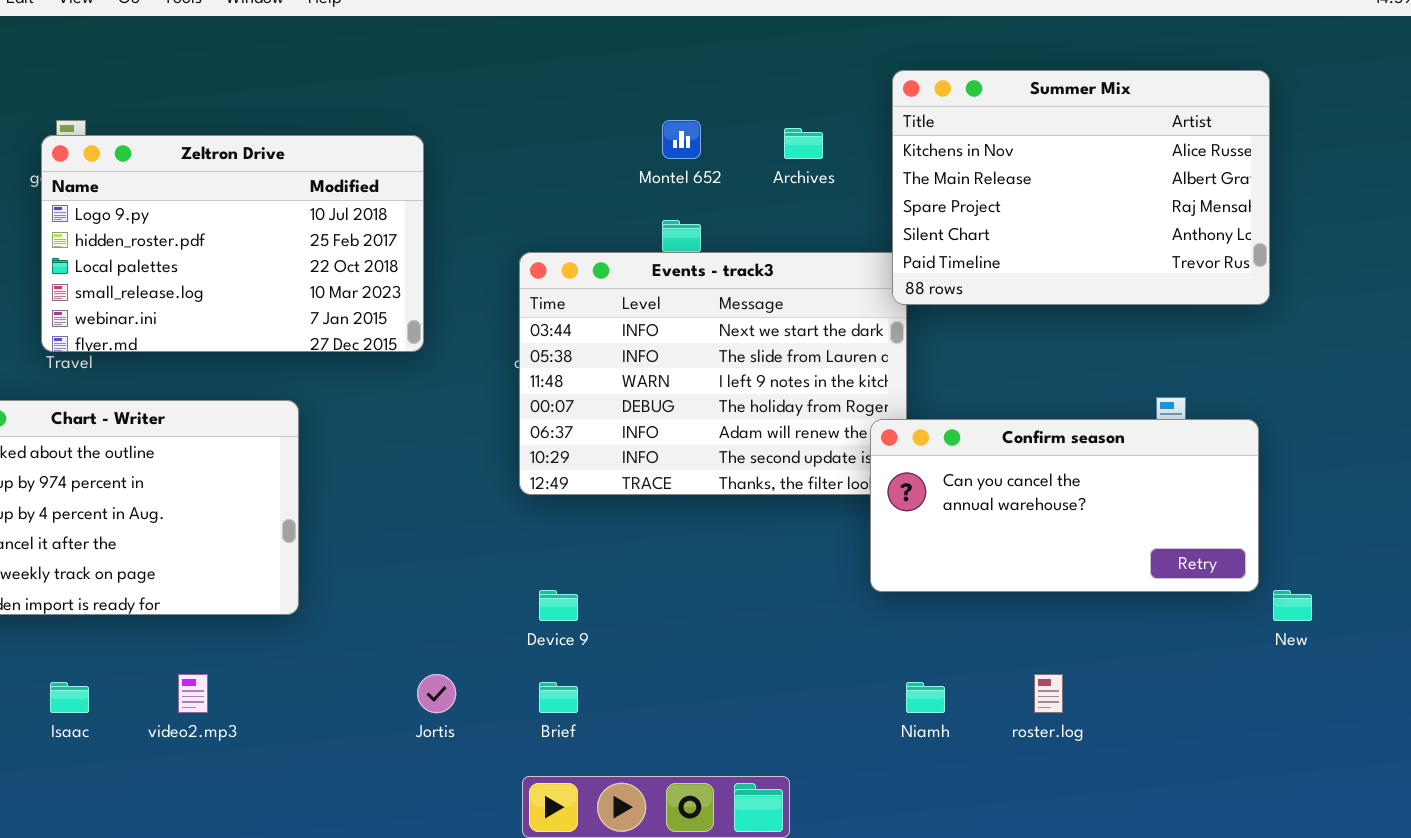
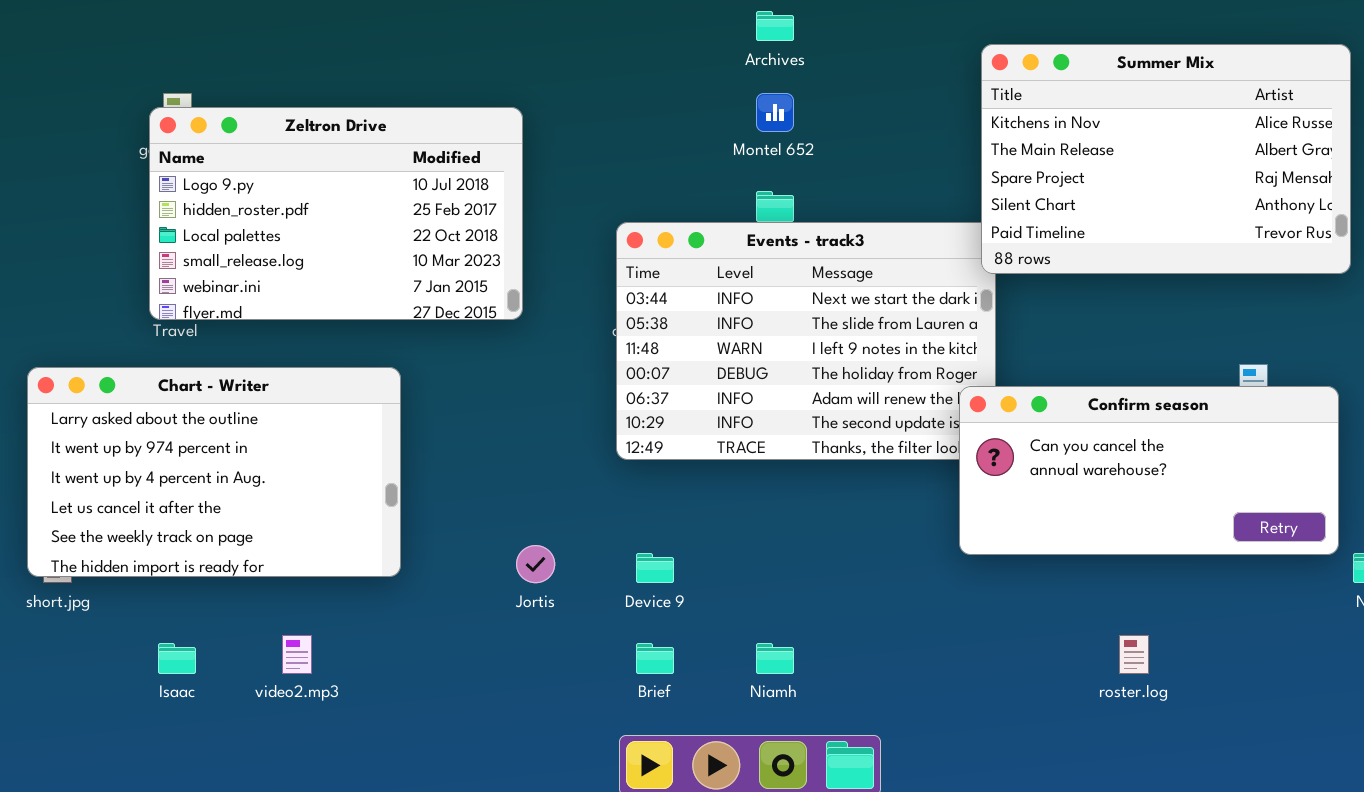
Archives: [784,128,823,159] -> [756,11,794,41], moved
Jortis: [417,674,456,713] -> [516,545,555,583], moved
Niamh: [906,682,945,713] -> [756,643,794,674], moved

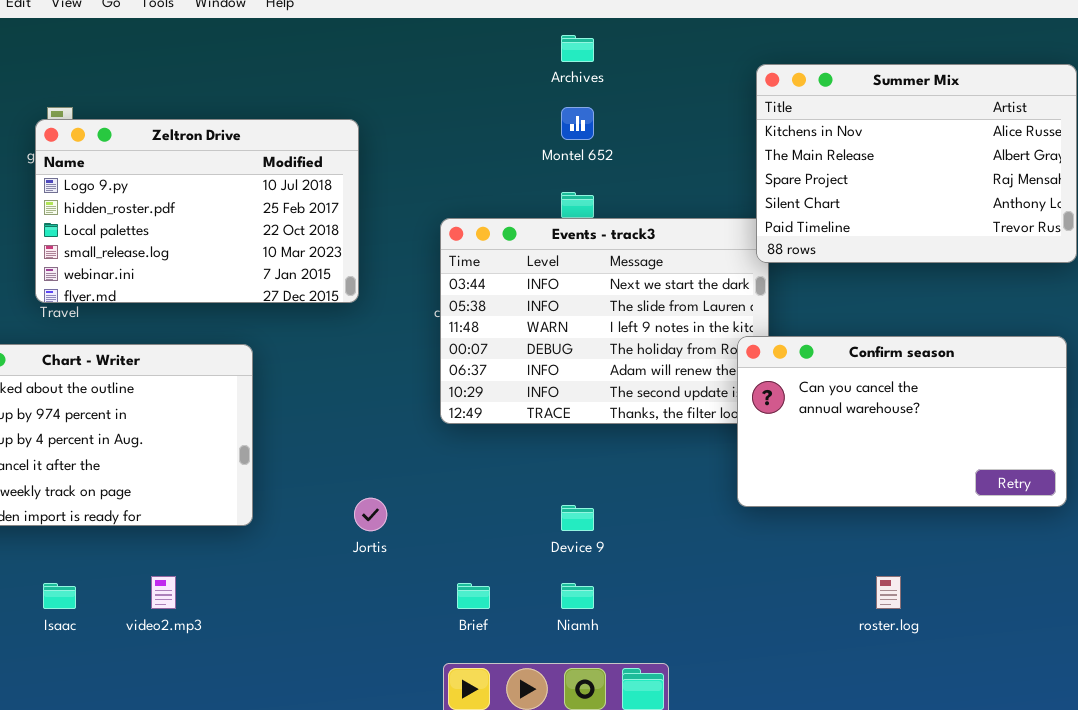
Confirm season: [959,386,1339,555] -> [737,336,1067,507], resized
Device 9: [636,553,674,583] -> [561,505,594,531], moved

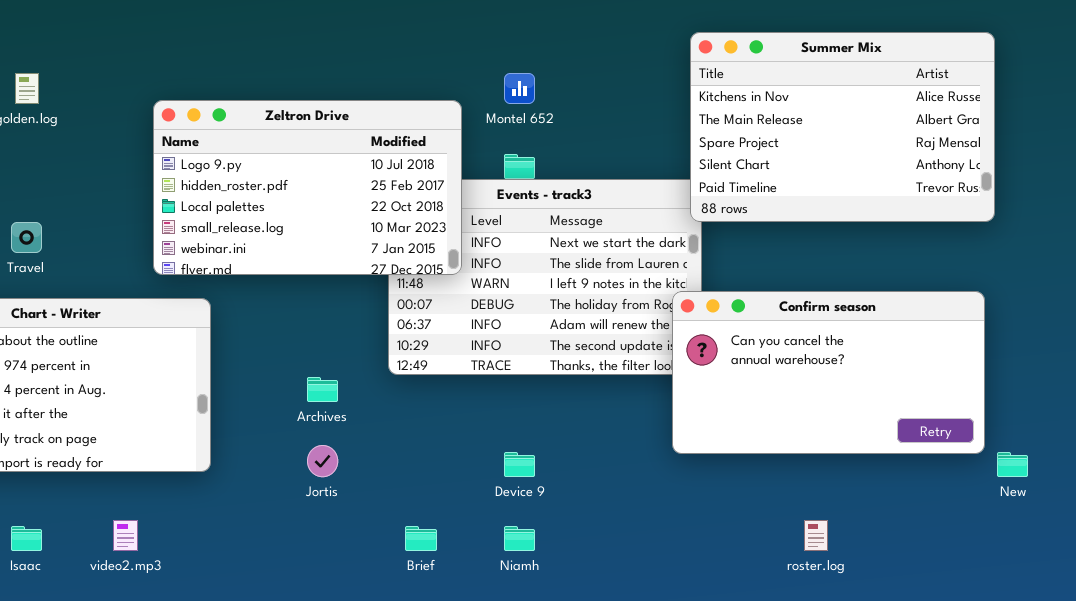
Archives: [561,35,594,62] -> [307,377,338,402], moved
Zeltron Drive: [35,119,359,303] -> [153,100,462,275], moved

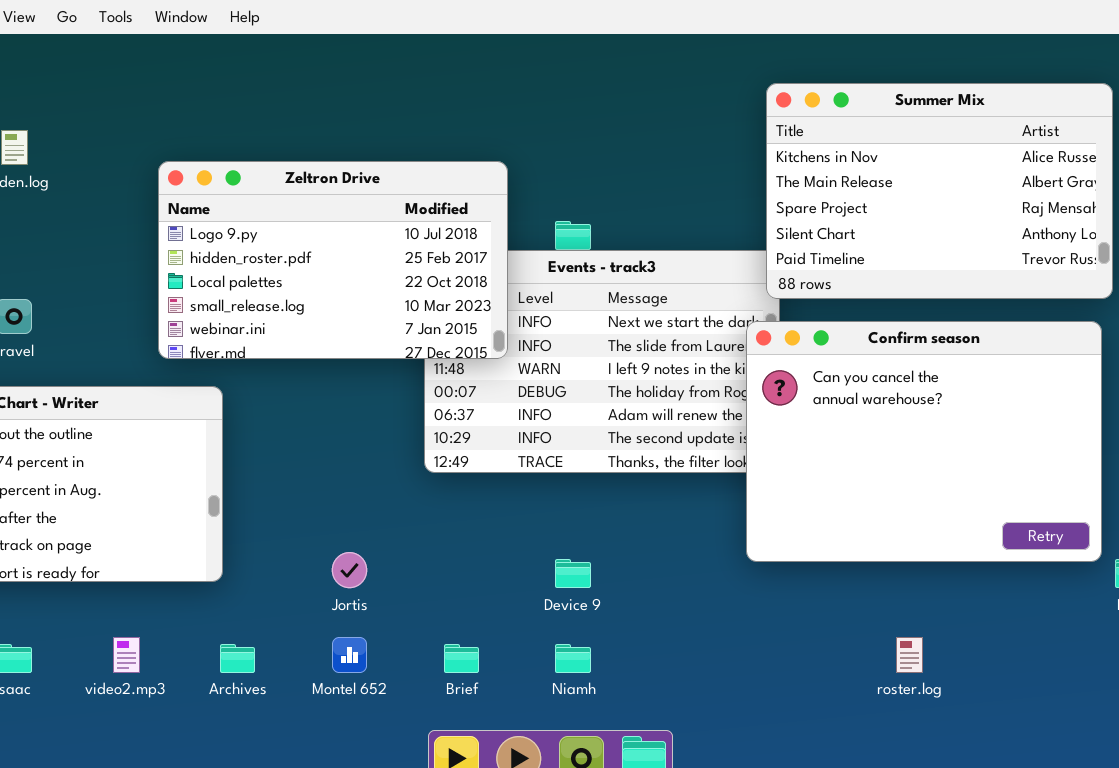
Montel 652: [504,73,535,104] -> [332,637,367,673], moved
Confirm season: [672,291,985,454] -> [746,321,1102,562], resized
Archives: [307,377,338,402] -> [220,644,255,673], moved

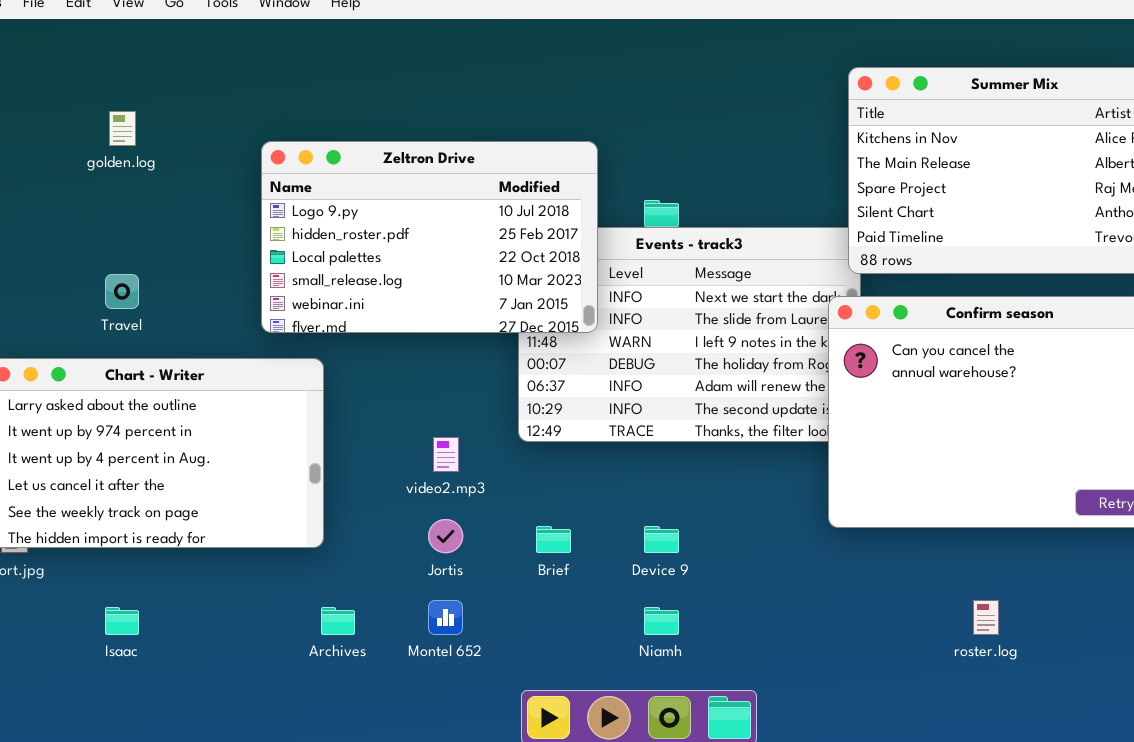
video2.mp3: [113,637,140,673] -> [433,437,459,472], moved
Brief: [444,644,479,673] -> [536,526,571,553], moved

